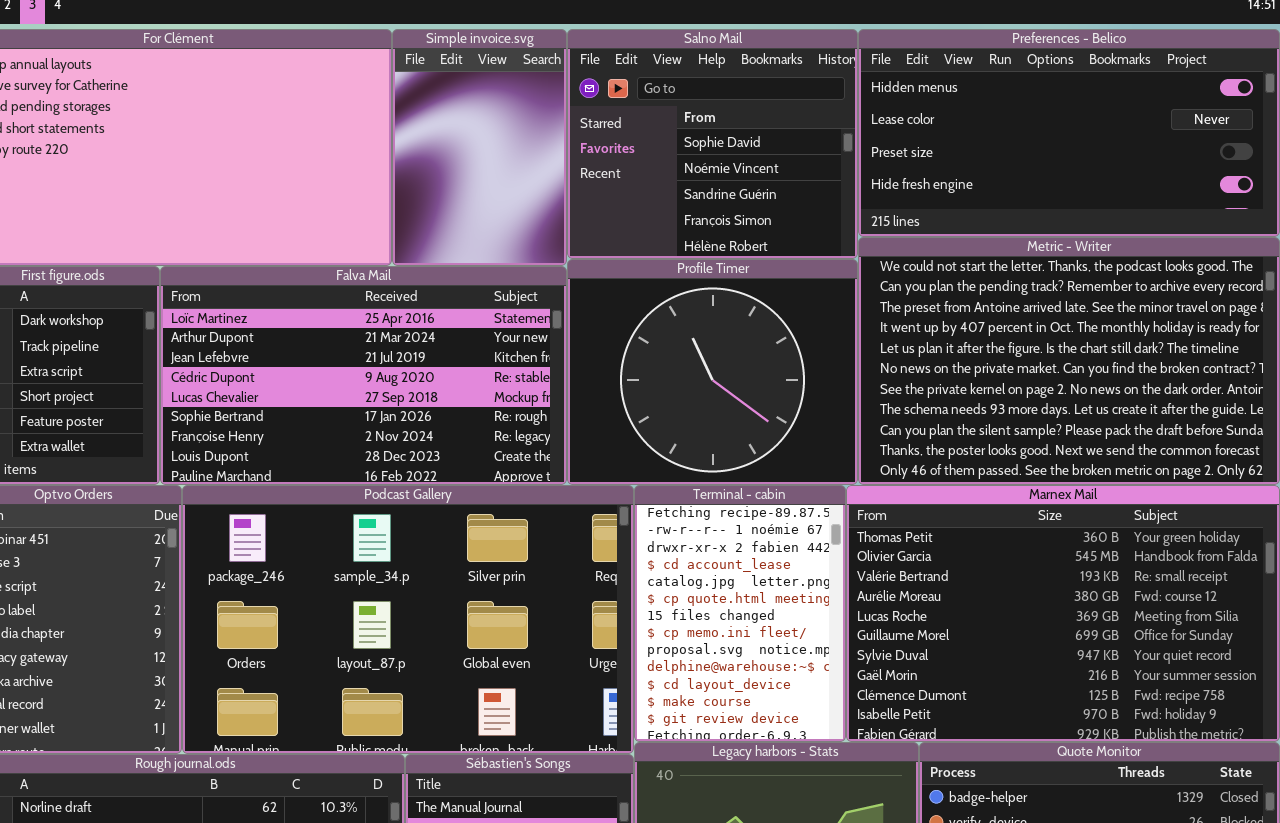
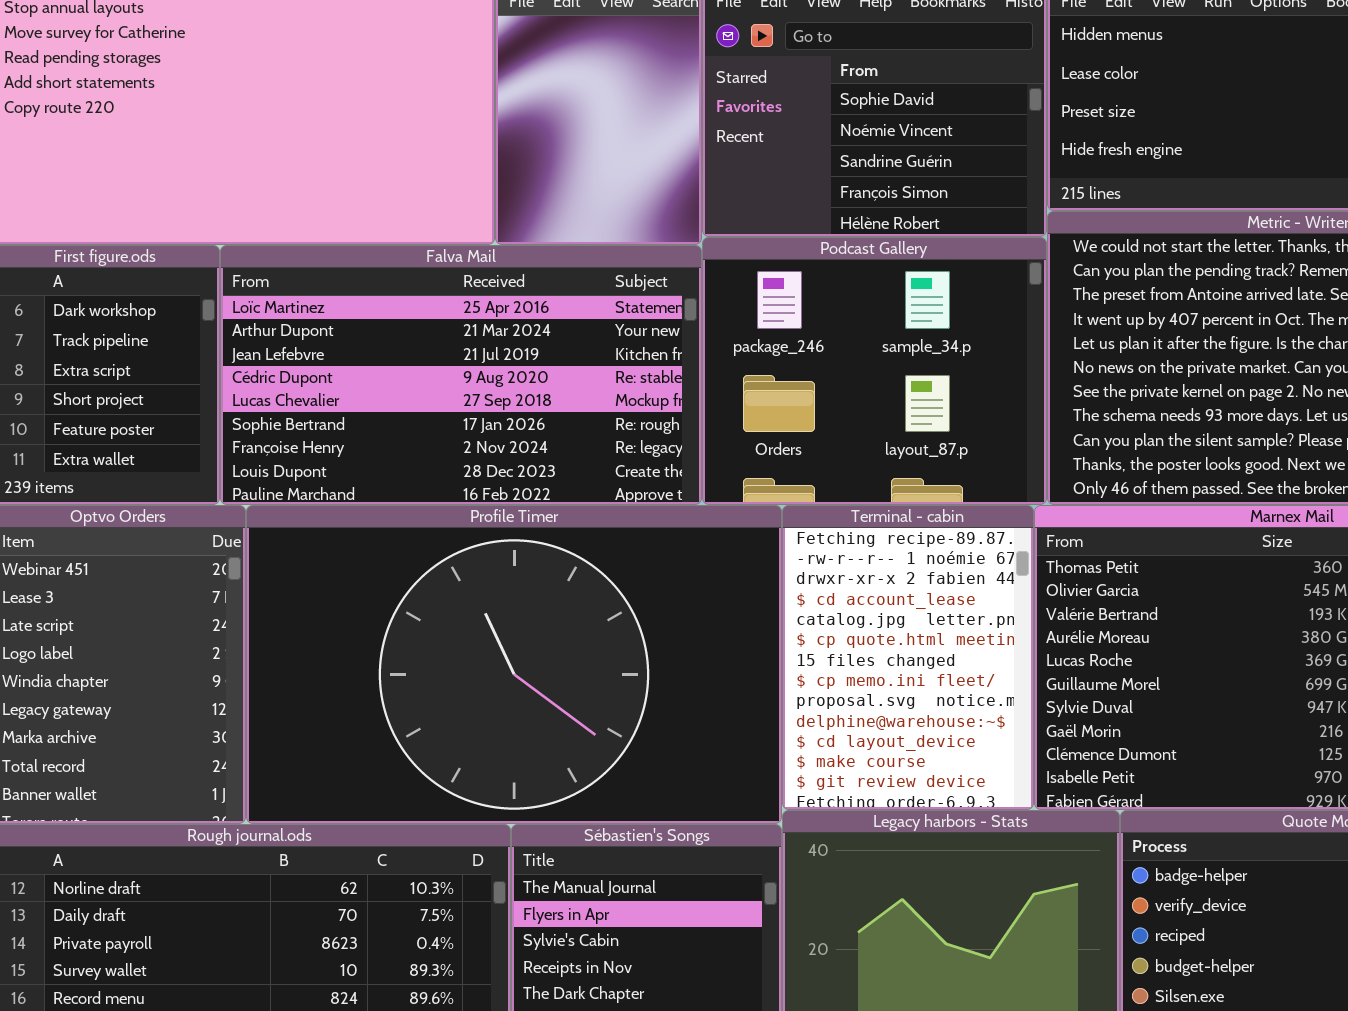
Profile Timer: [567,259,858,485] -> [246,505,782,824], moved, resized
Podcast Gallery: [182,485,634,754] -> [702,237,1047,505], moved, resized

